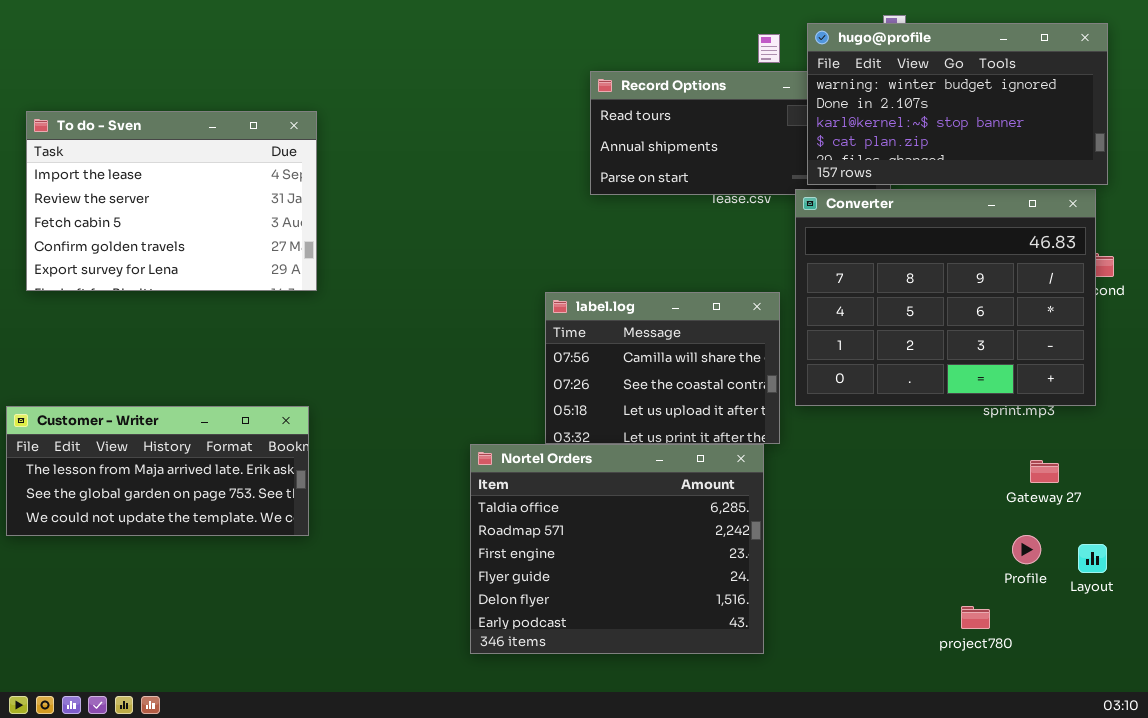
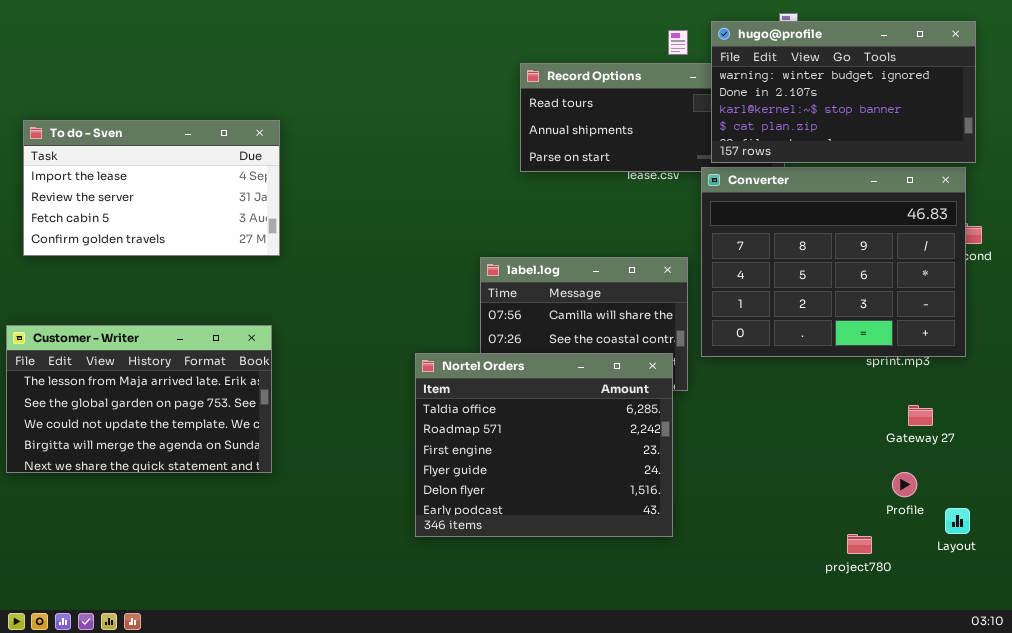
To do - Sven: [26,111,317,291] -> [23,120,280,256], resized
Customer - Writer: [6,406,309,536] -> [6,325,272,473], resized
Nortel Orders: [470,444,764,654] -> [415,353,673,537], moved
Layout: [1078,544,1107,573] -> [945,508,970,534], moved

